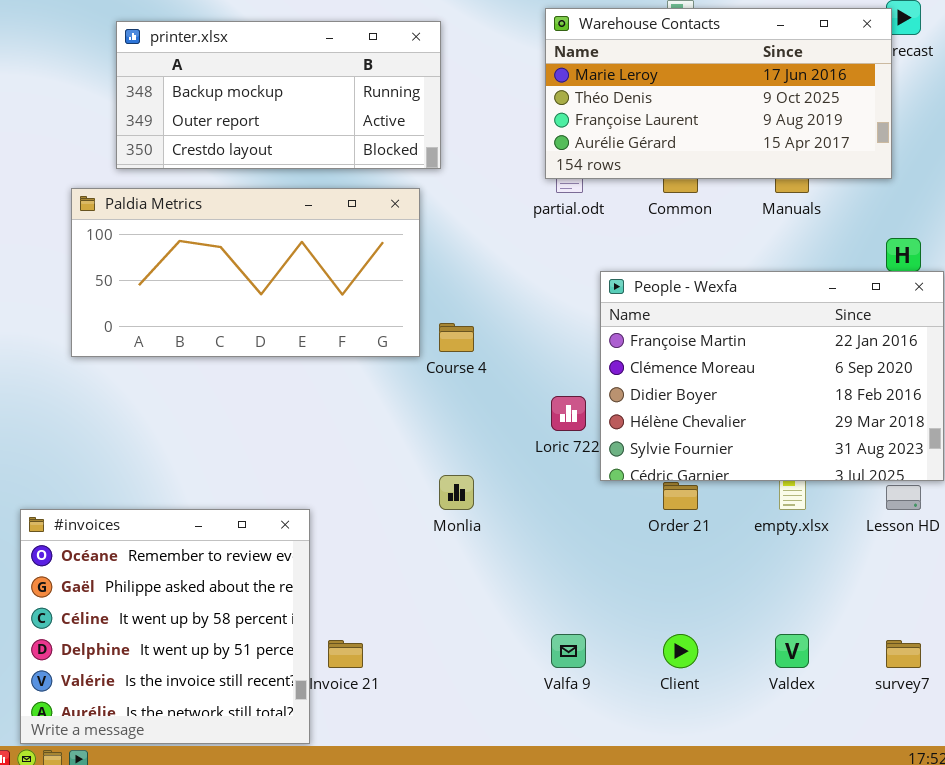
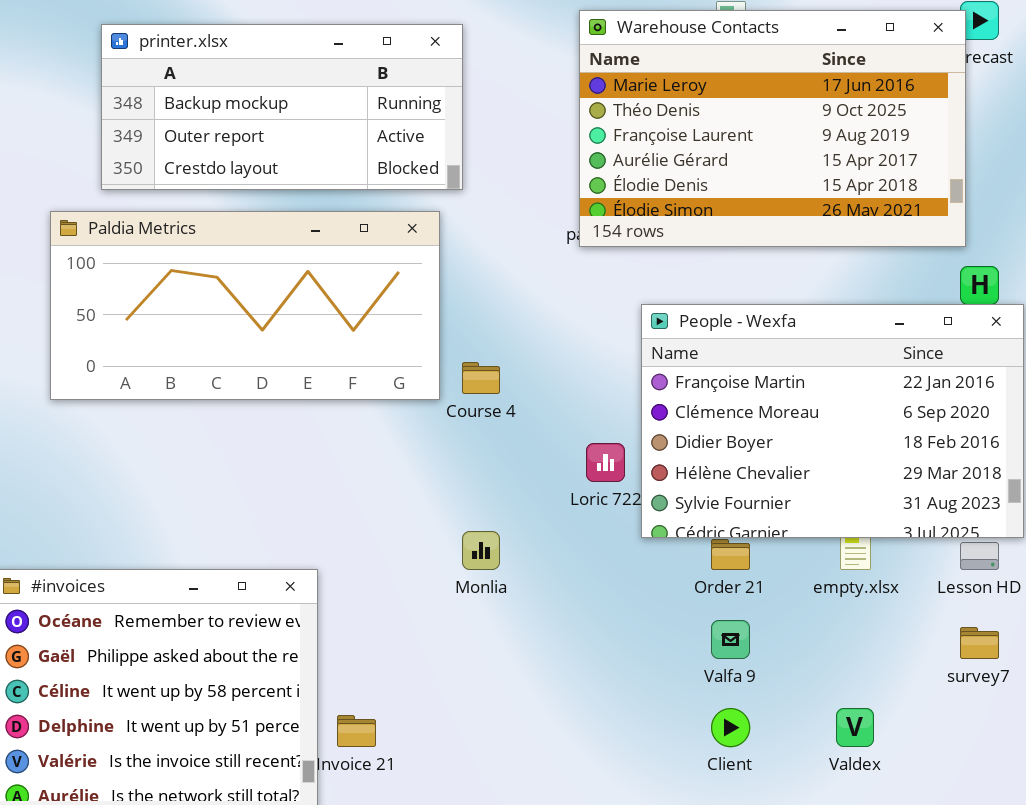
Warehouse Contacts: [545,8,892,179] -> [579,10,966,247], resized
Valfa 9: [551,634,586,668] -> [711,620,750,659], moved
survey7: [886,640,921,668] -> [960,627,999,659], moved

